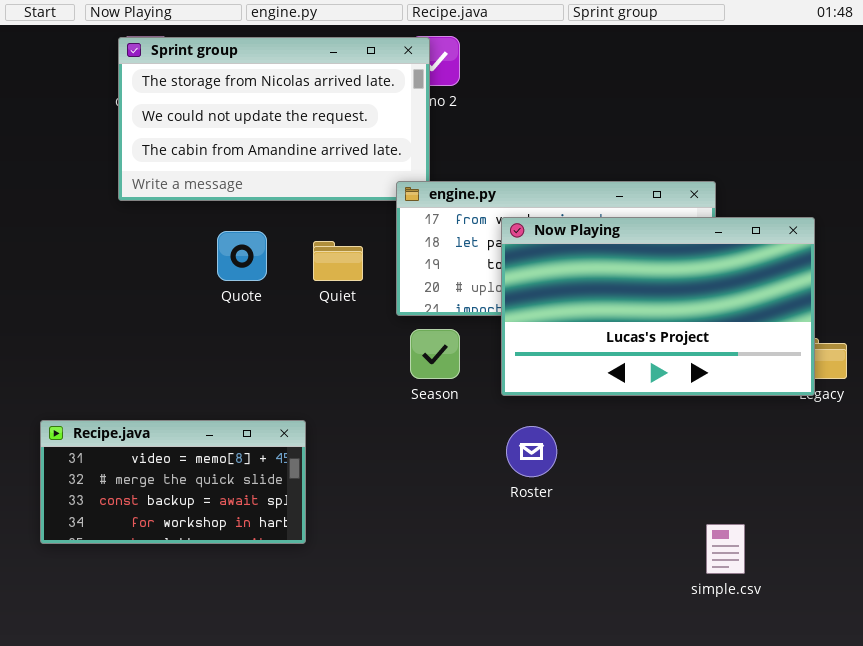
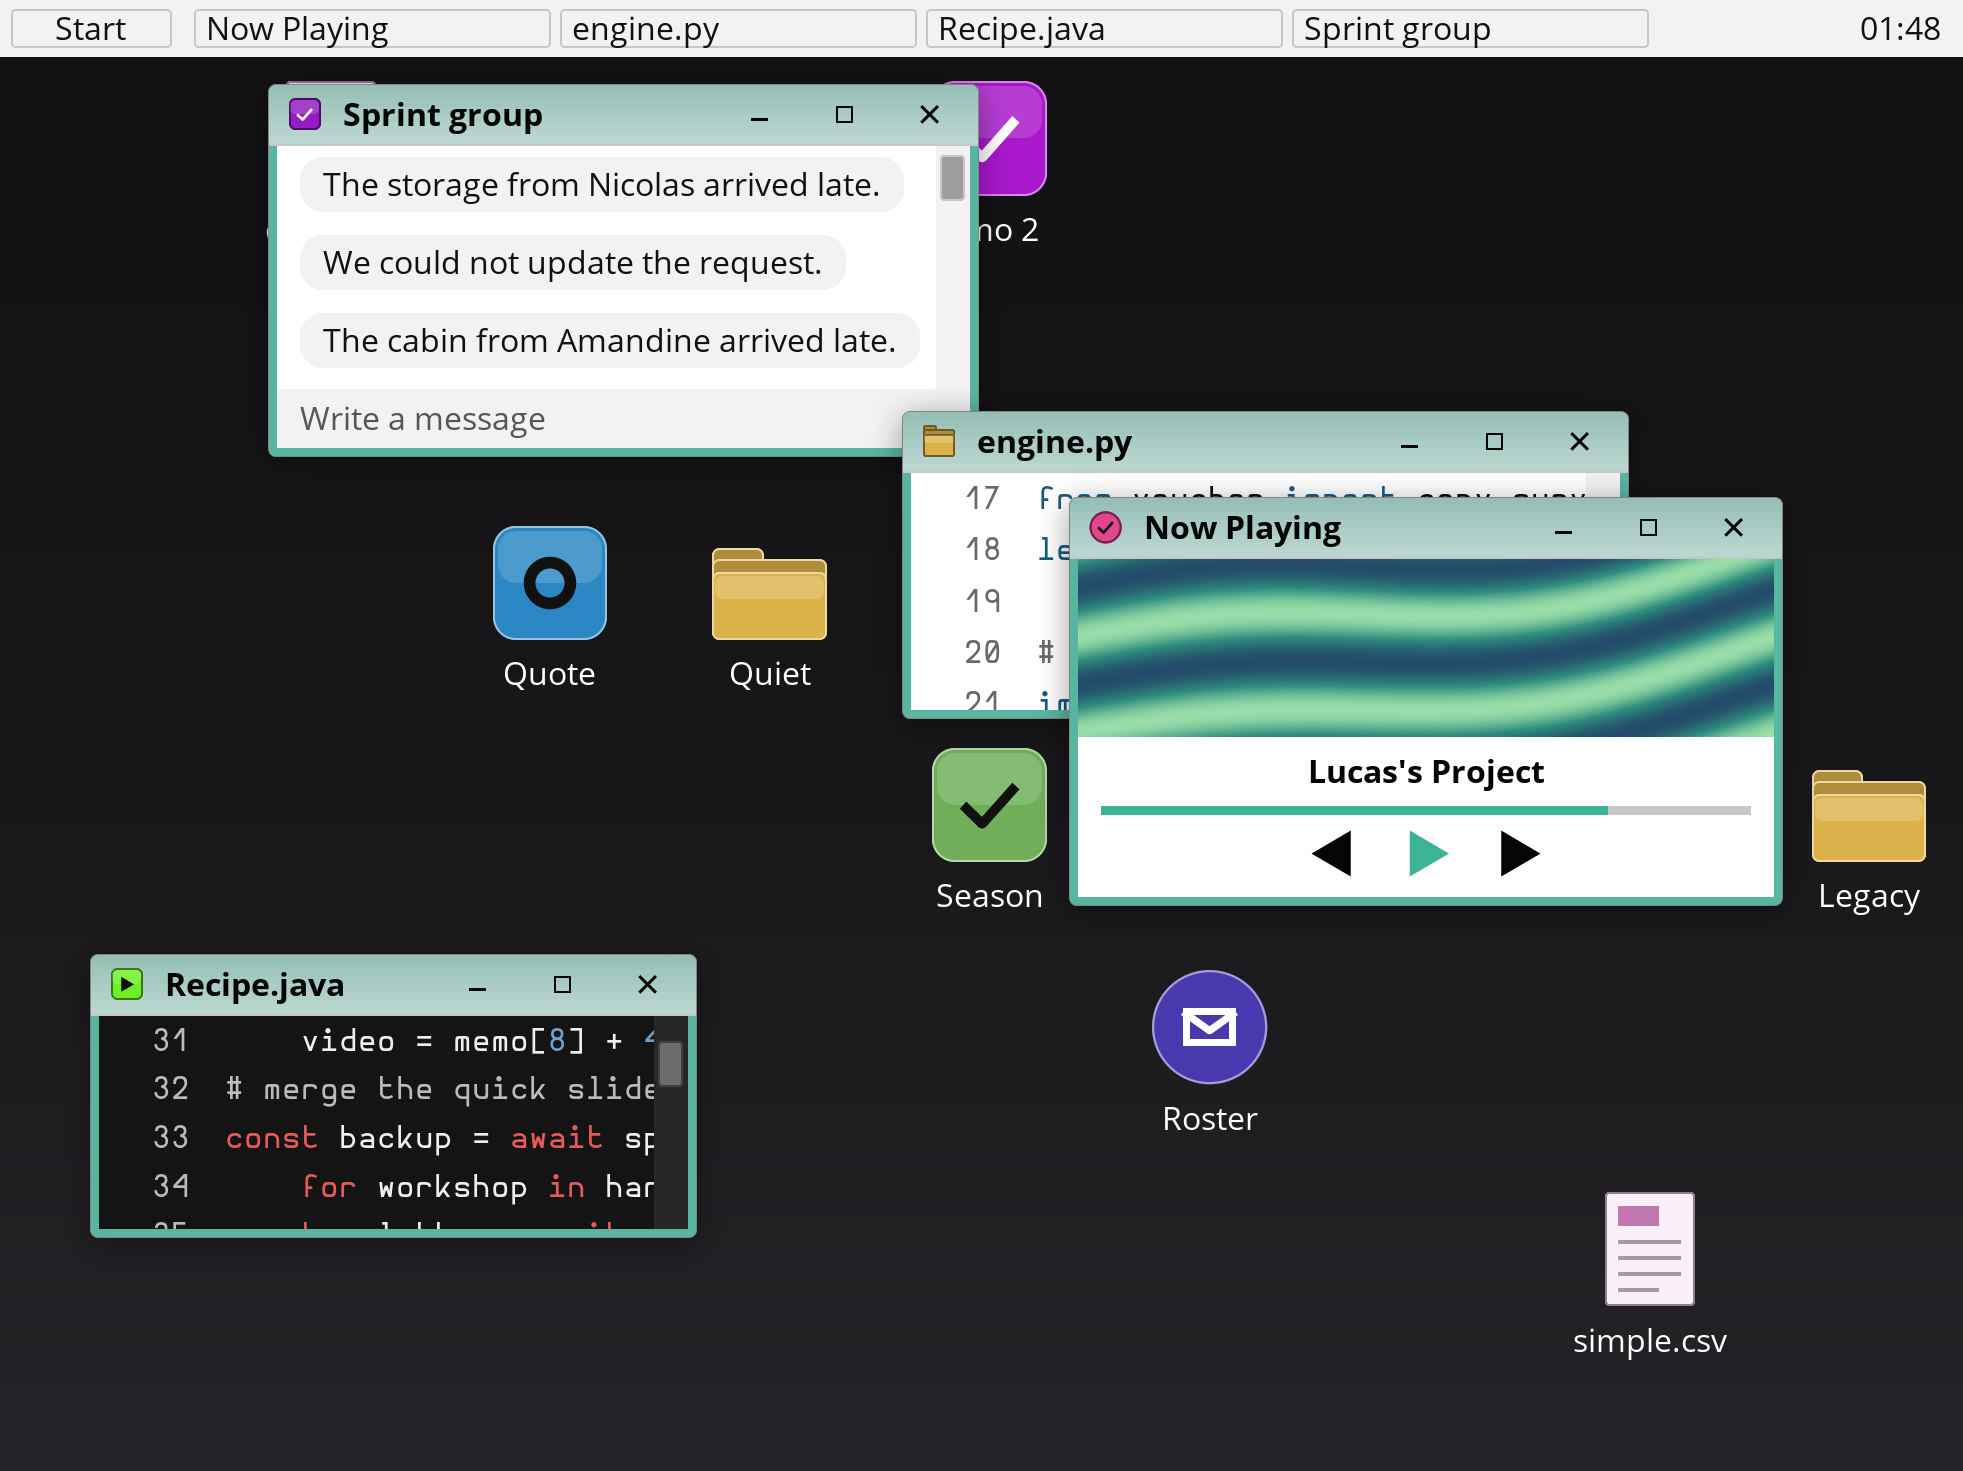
Now Playing: [501,217,815,396] -> [1069,497,1783,906], moved

